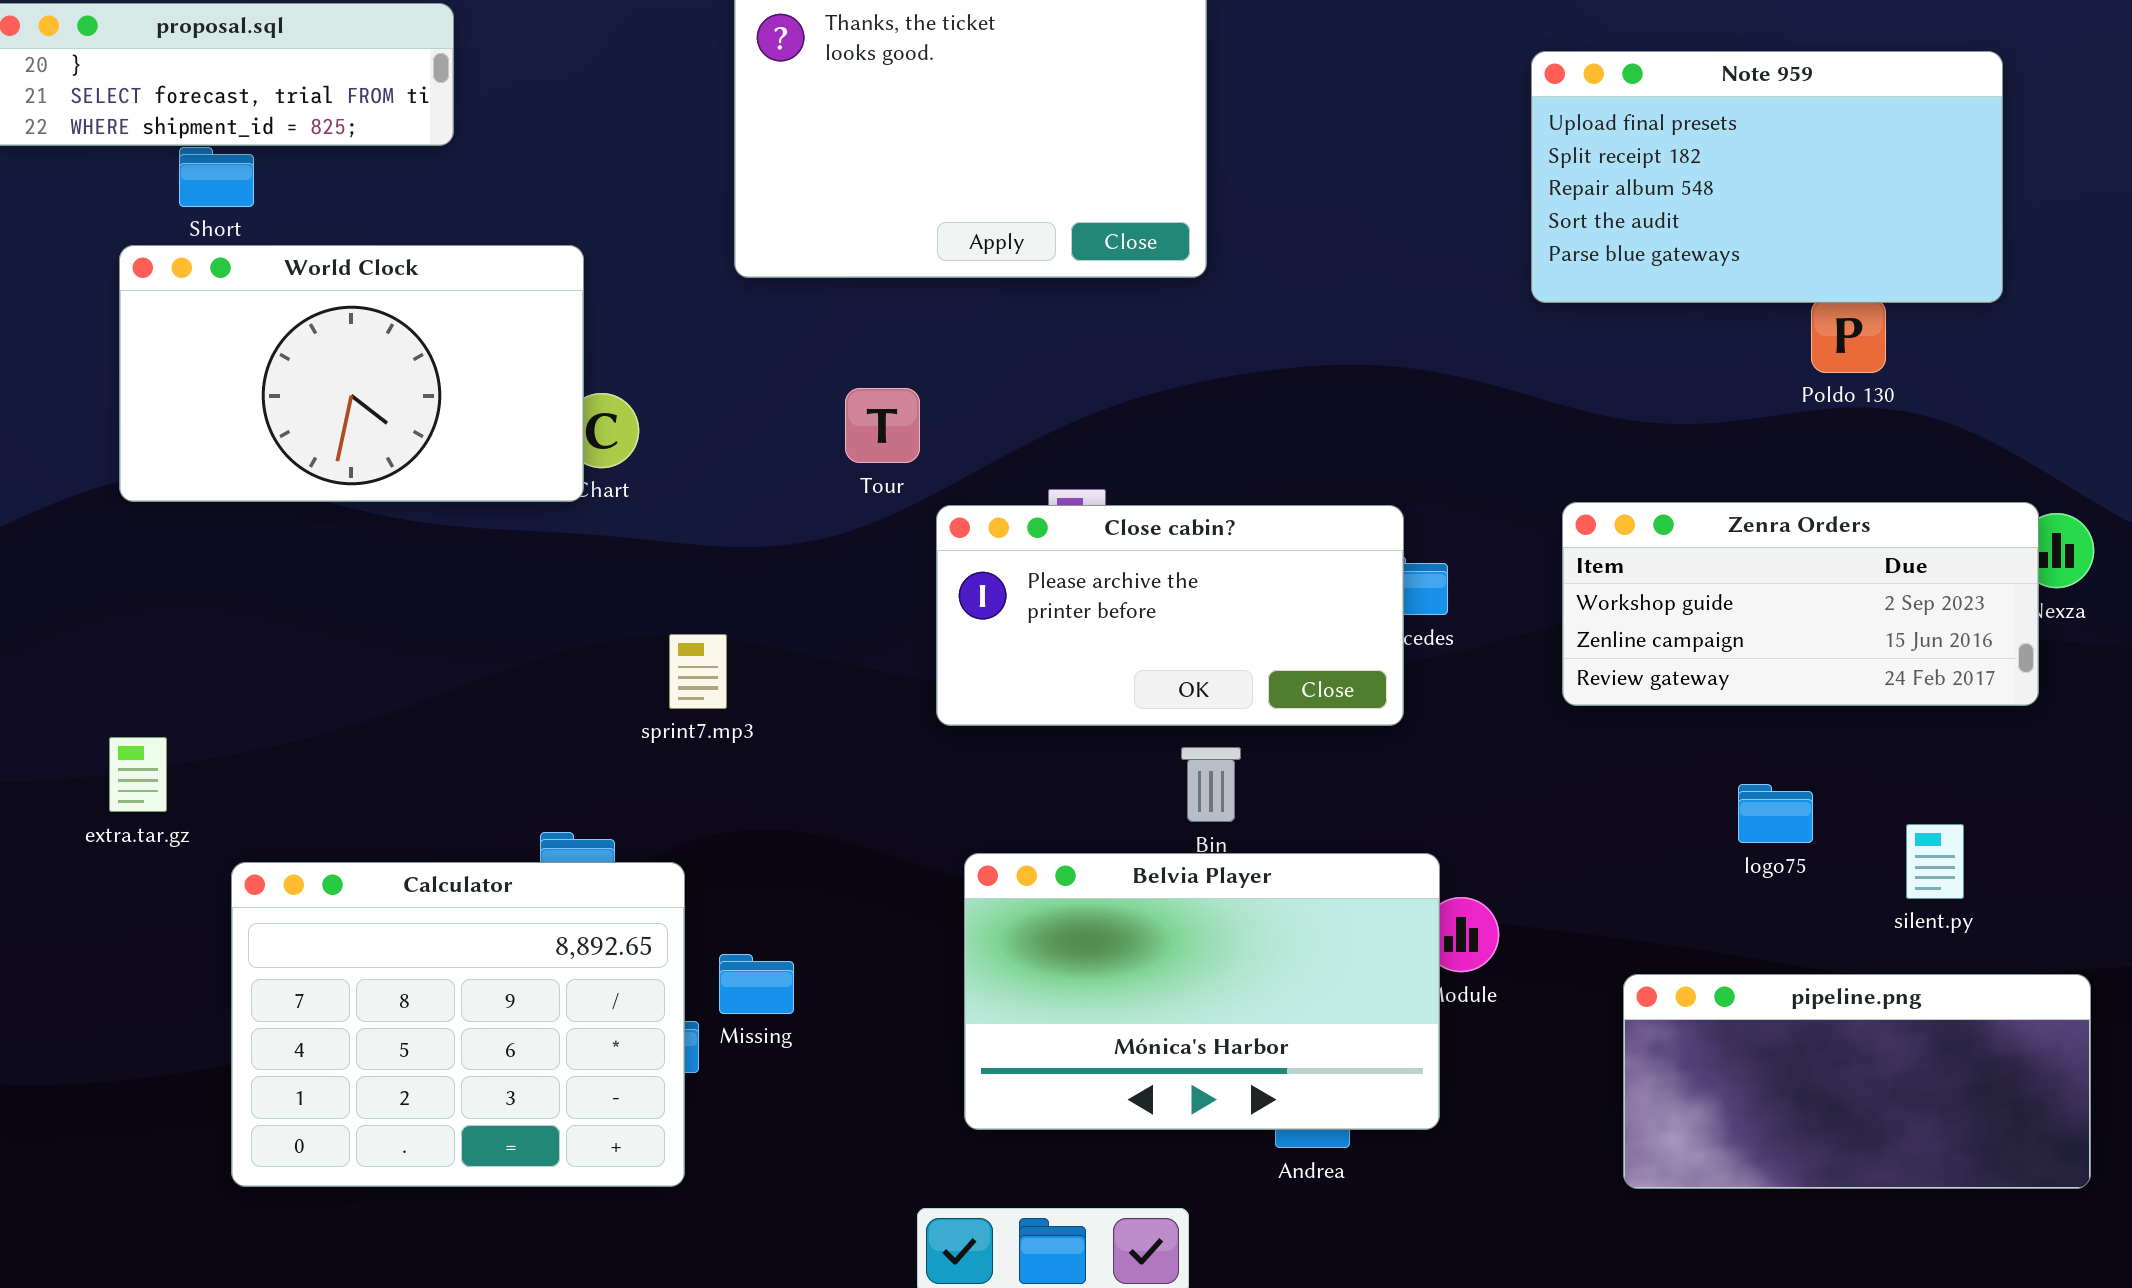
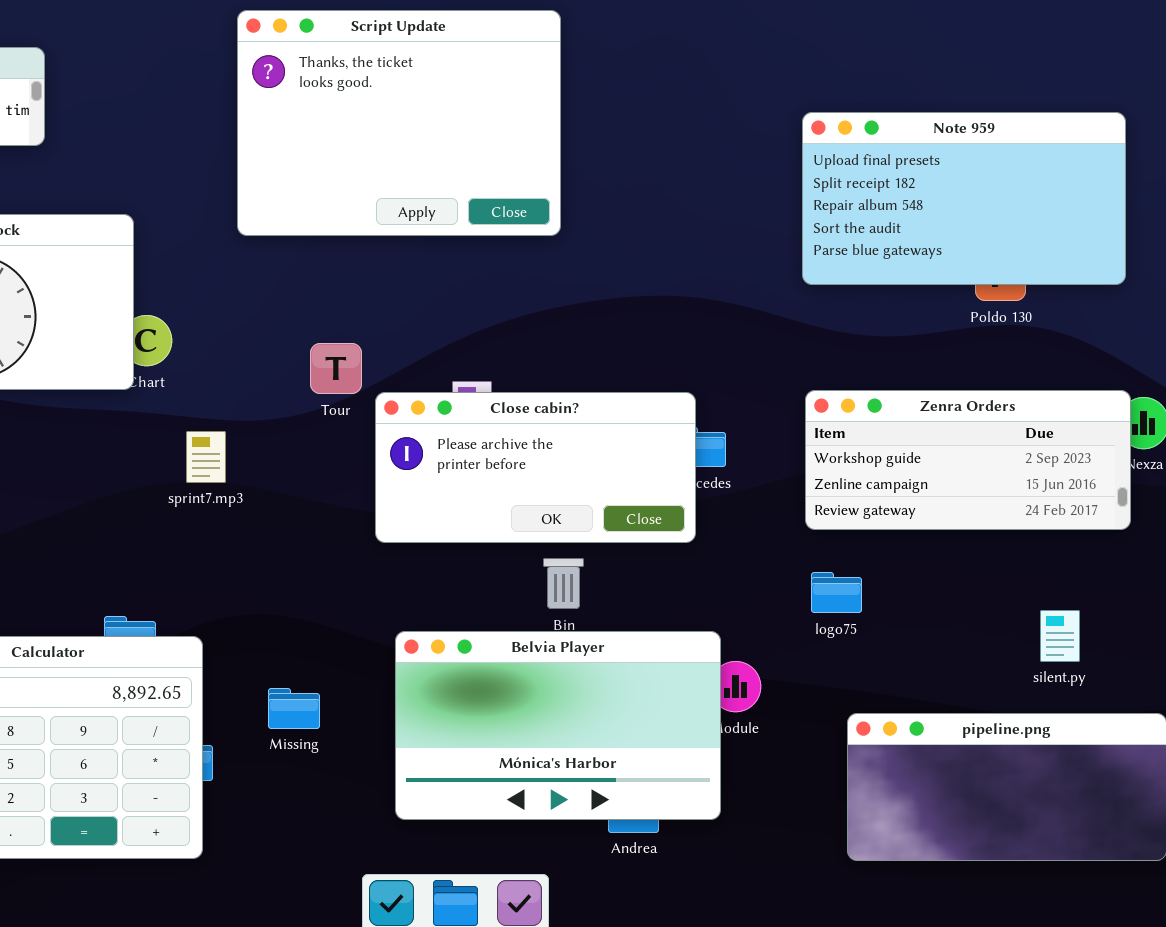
Note 959: [1531,51,2003,303] -> [802,112,1126,285], moved
Tour: [845,388,920,463] -> [310,343,362,394], moved
sprint7.mp3: [669,634,727,709] -> [186,431,226,483], moved
logo75: [1738,784,1813,843] -> [811,572,862,613], moved
Missing: [719,954,794,1014] -> [268,688,320,729], moved

